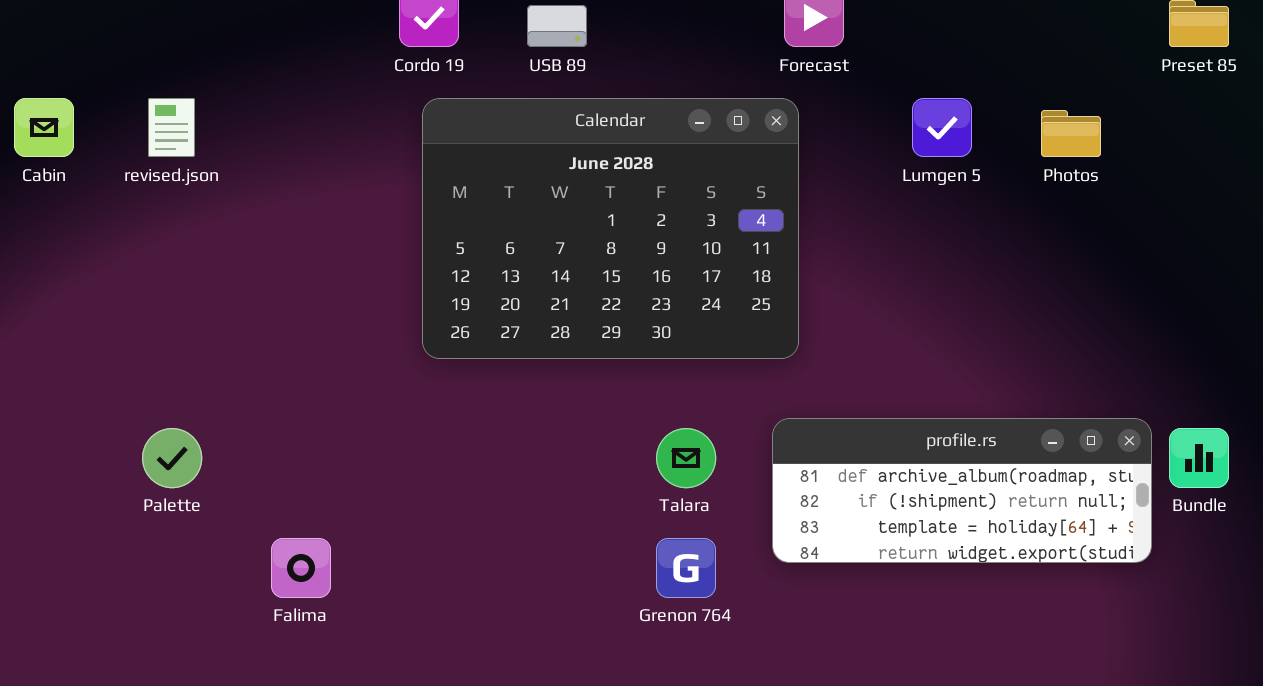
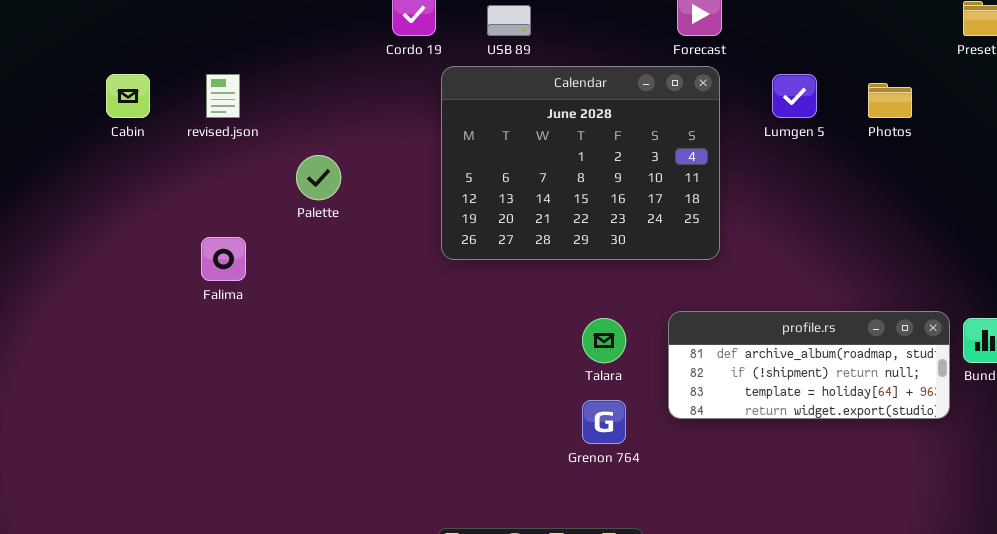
Calendar: [422,98,799,359] -> [441,66,720,260], moved
Palette: [142,428,202,488] -> [296,155,341,200], moved
Falima: [271,538,331,598] -> [201,237,246,281], moved

